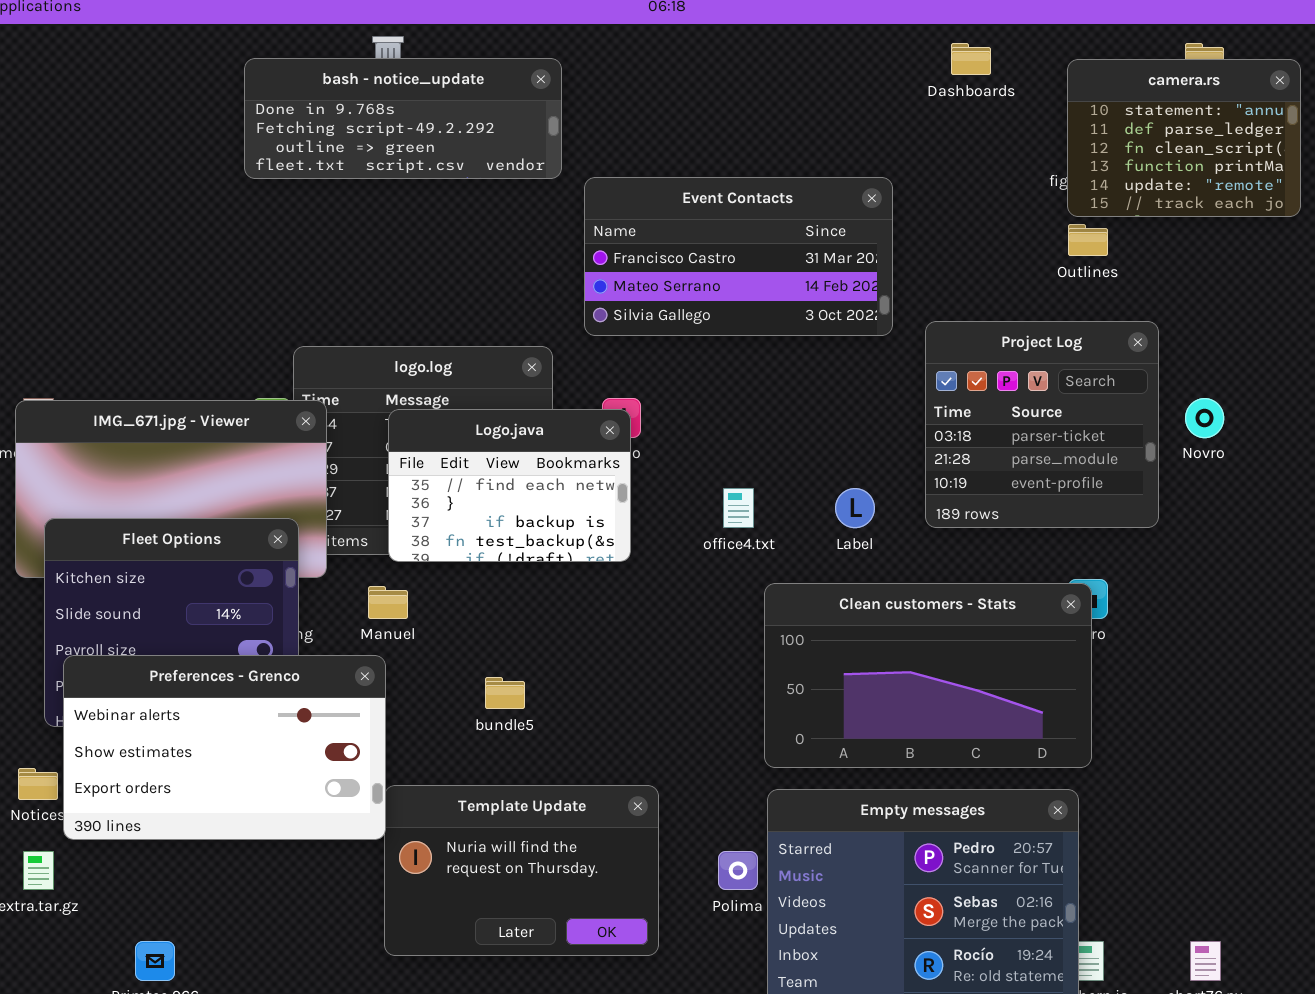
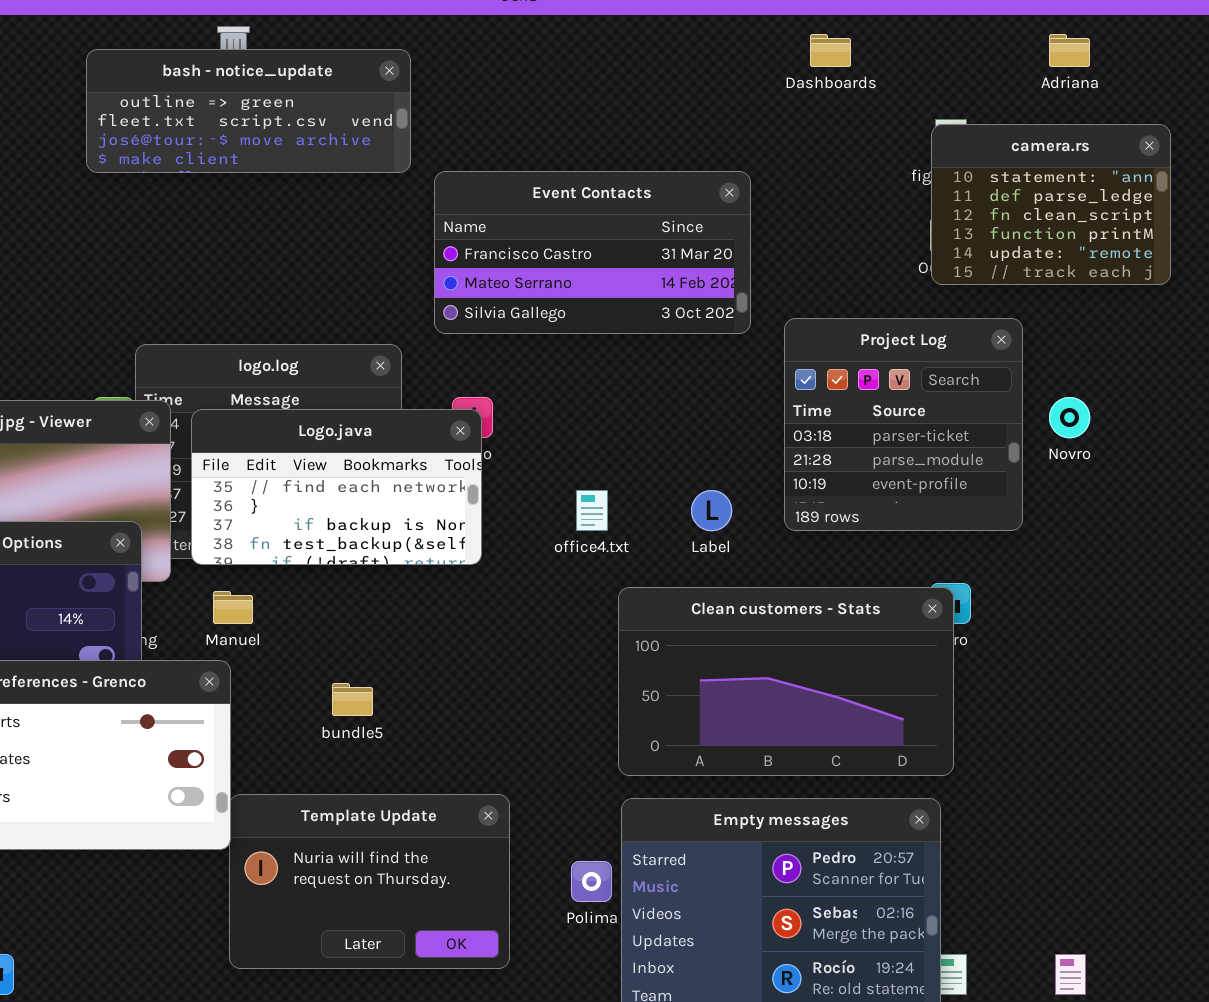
bash - notice_update: [244,58,562,179] -> [86,49,411,173], scrolled down 2 rows
camera.rs: [1067,59,1301,217] -> [931,124,1171,285], moved
Logo.java: [388,409,631,562] -> [191,409,482,565], resized

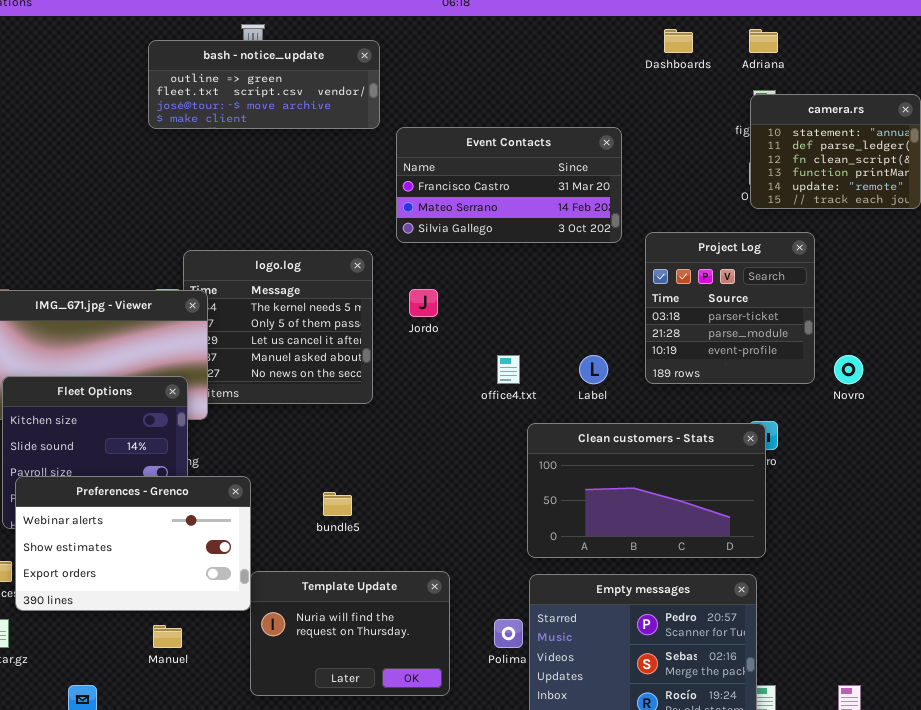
Adriana: [1049,34,1090,67] -> [749,29,778,53], moved
Novro: [1049,397,1090,438] -> [834,355,863,384], moved
Logo.java: [191,409,482,565] -> none, closed
Manuel: [213,591,253,624] -> [153,625,182,648], moved

